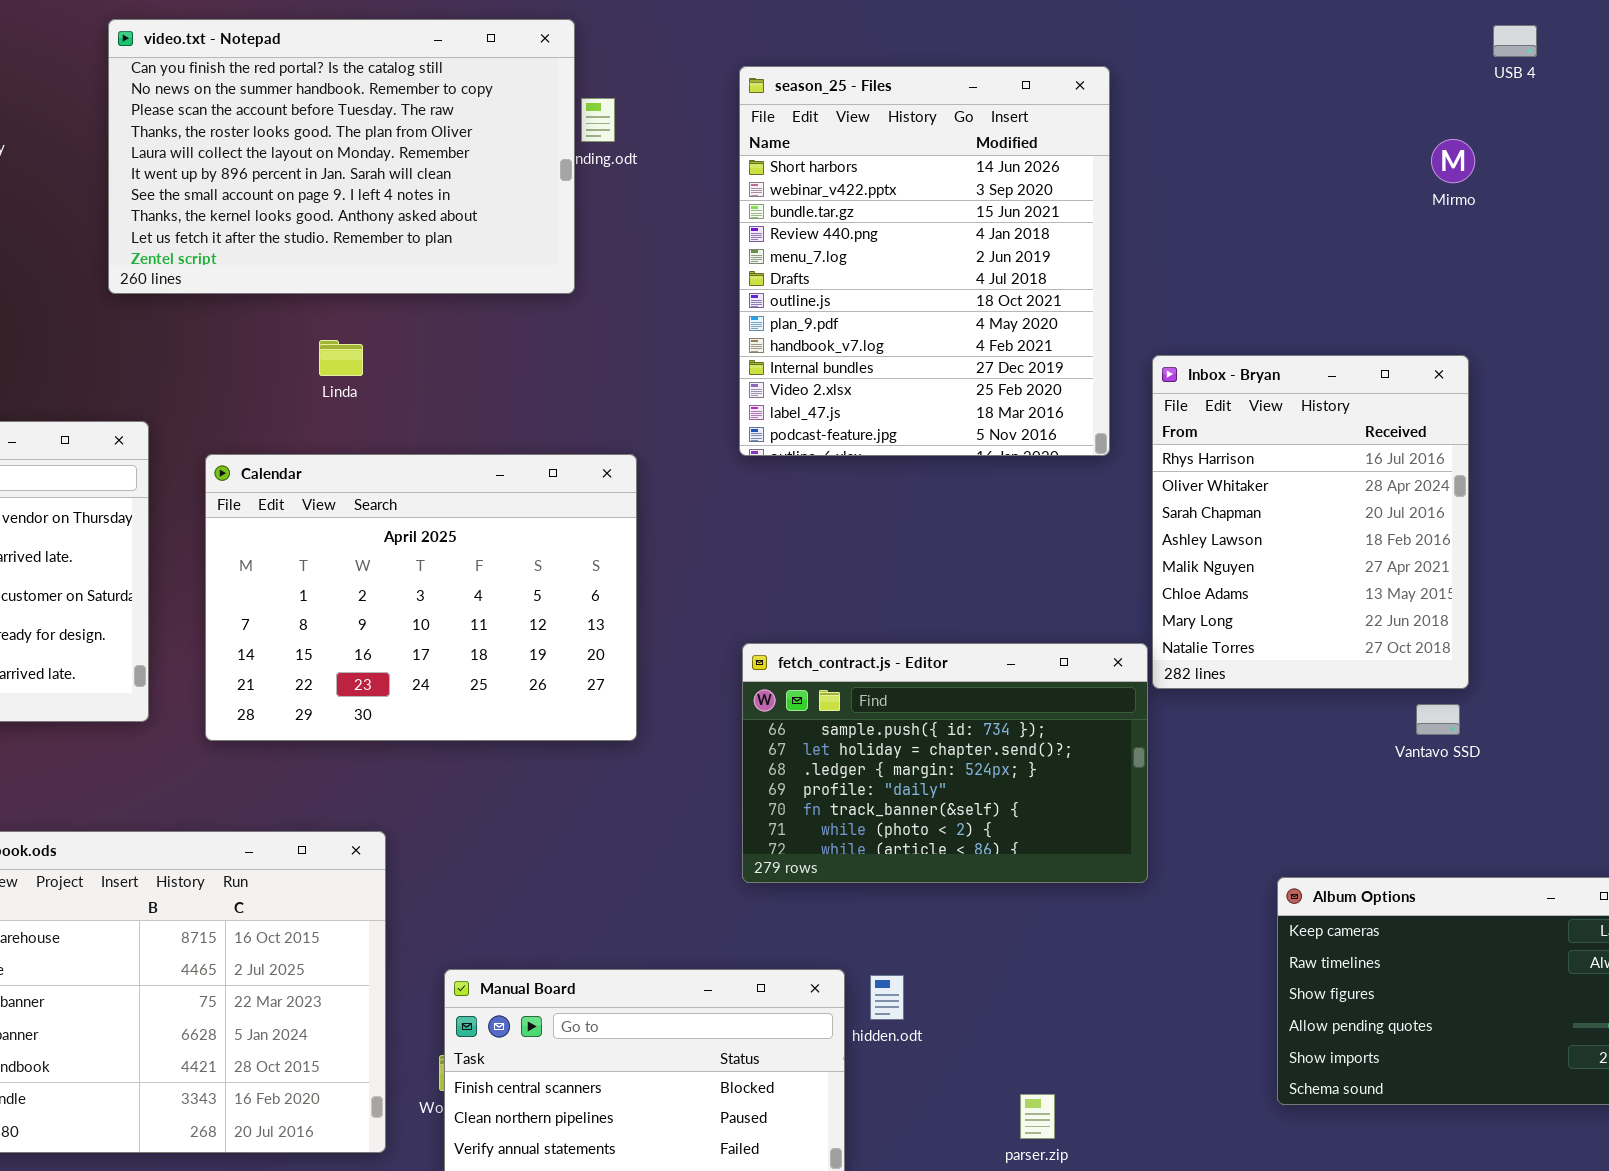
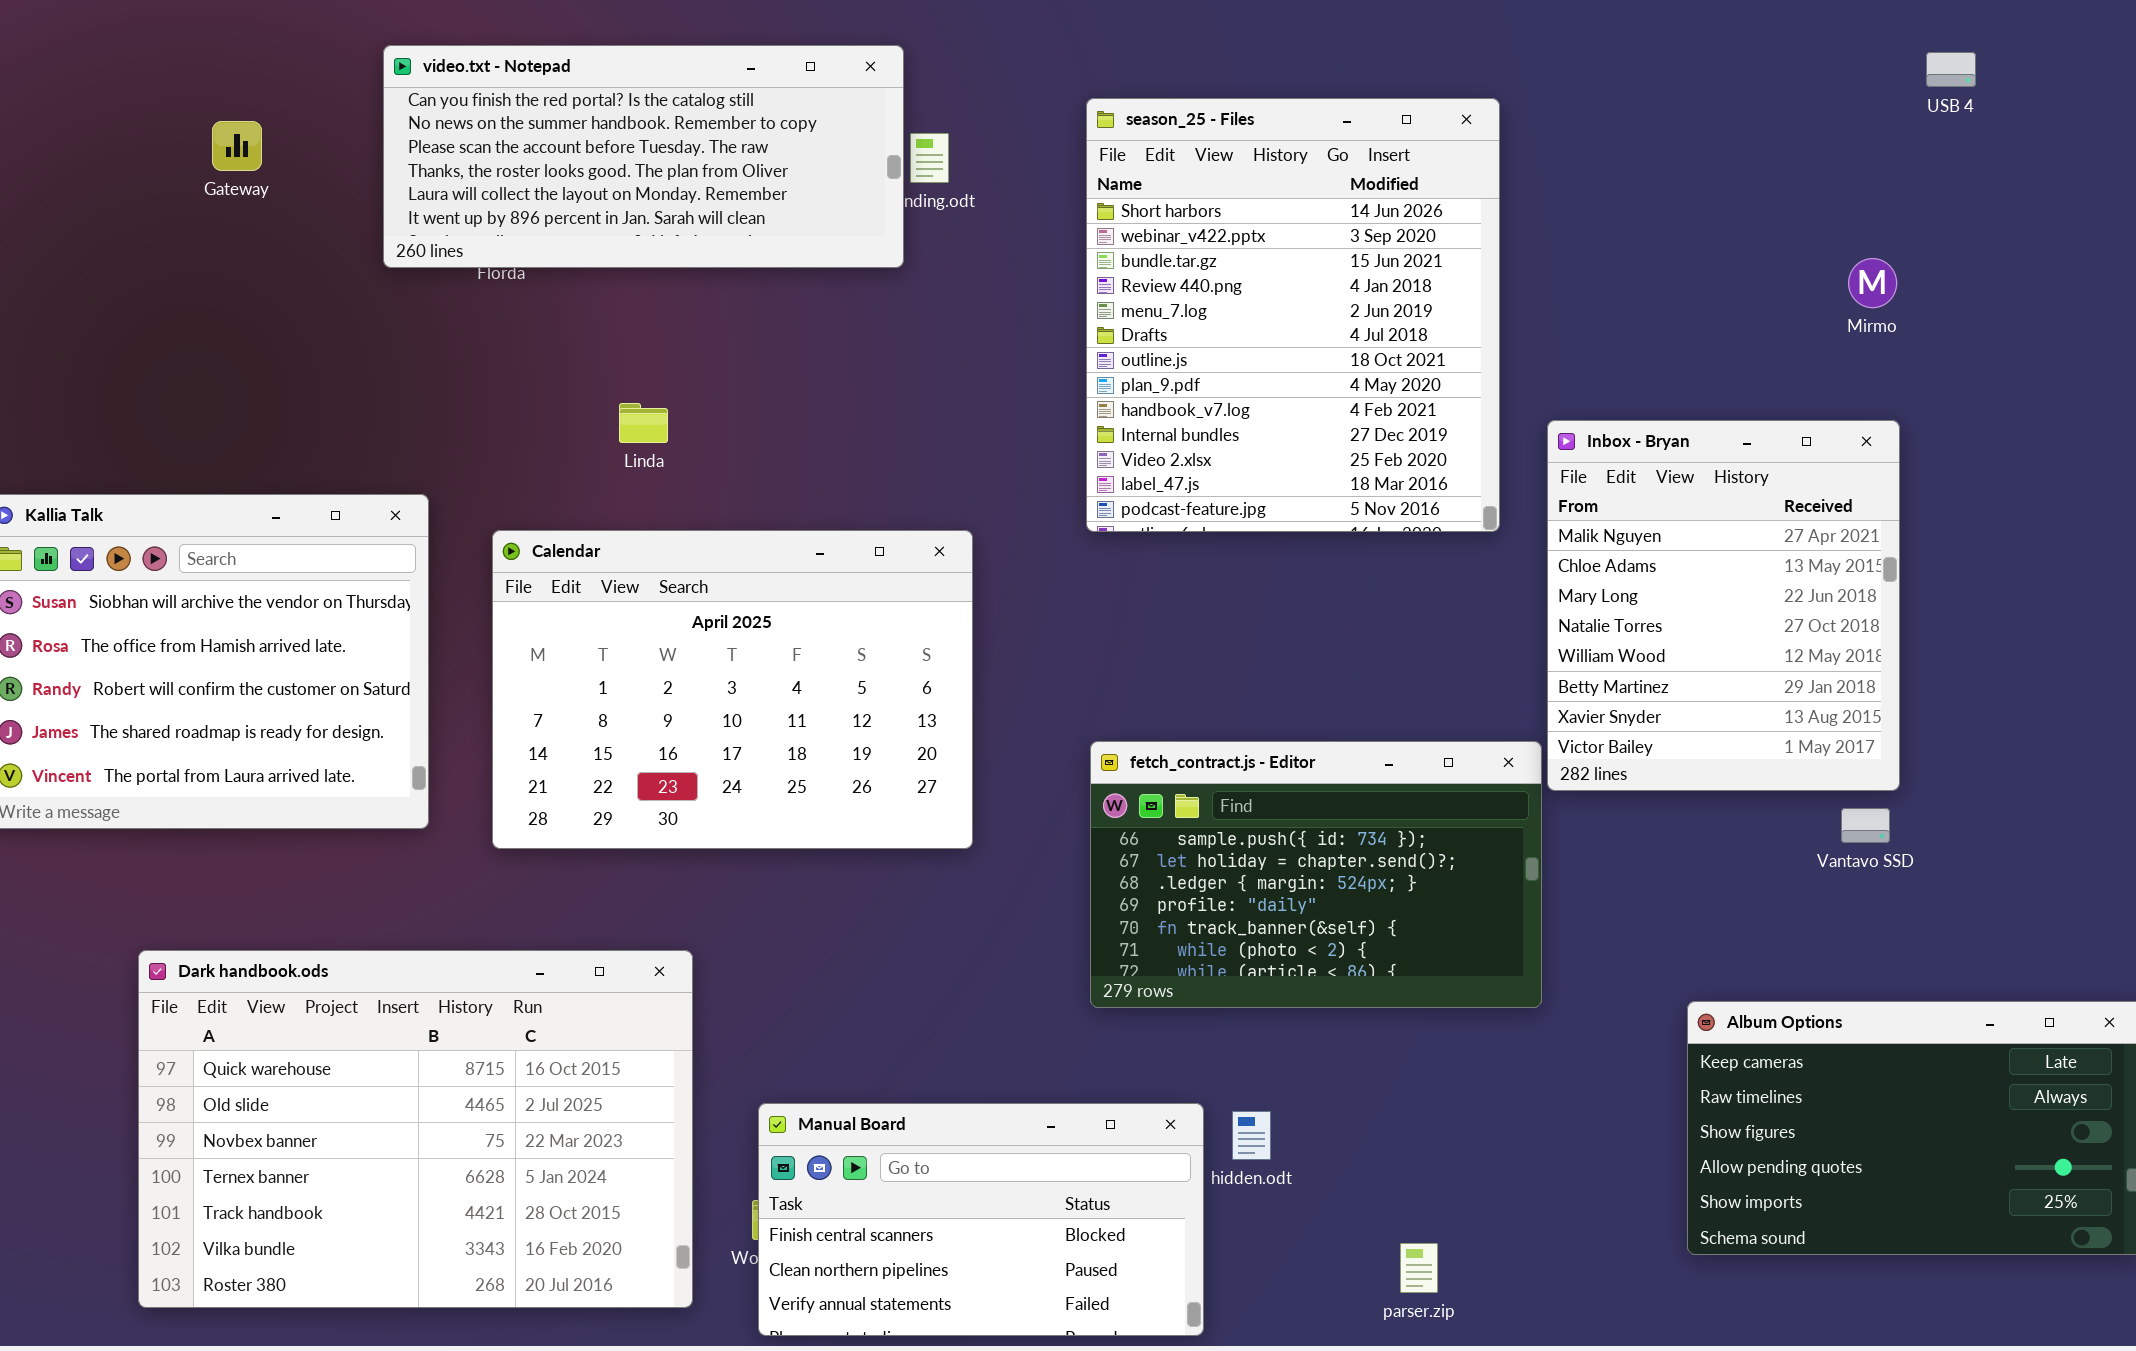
video.txt - Notepad: [108,19,575,294] -> [383,45,904,268], resized
Mirmo: [1431,139,1475,183] -> [1848,258,1897,308], moved
Inbox - Bryan: [1152,355,1469,689] -> [1547,420,1900,791], scrolled down 4 rows

